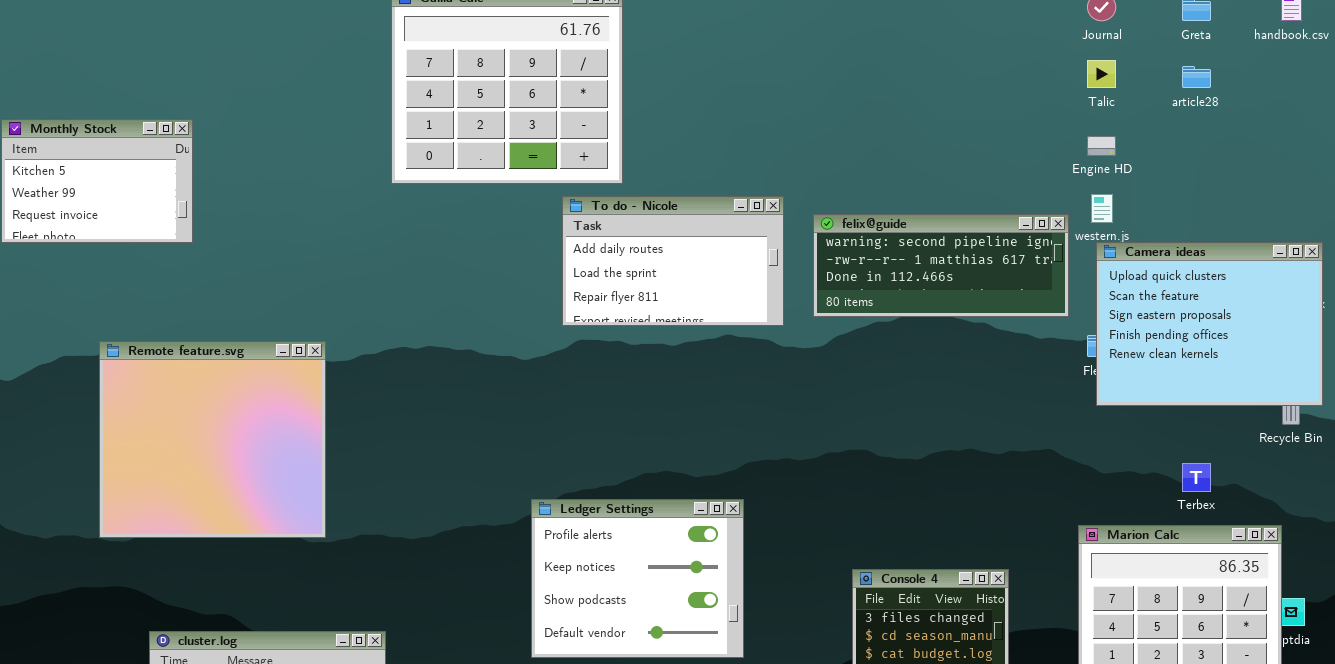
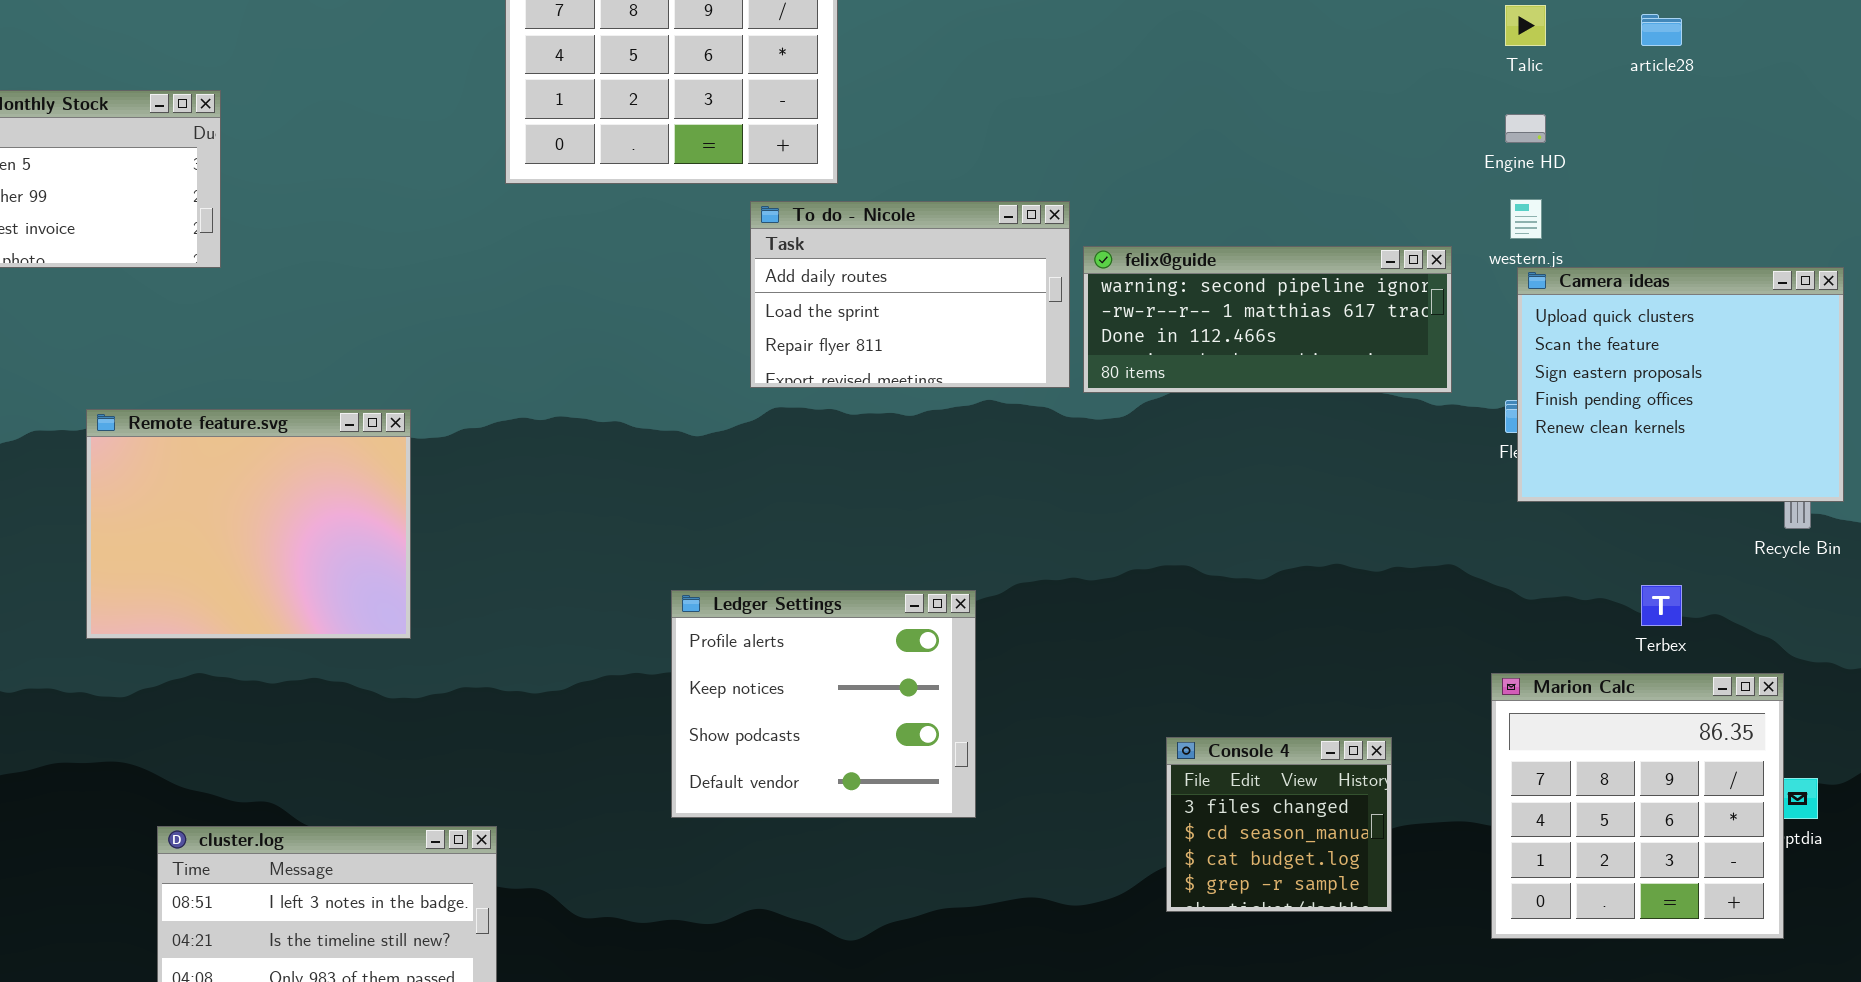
felix@guide: [813,214,1069,317] -> [1083,246,1452,393], moved
Remote feature.svg: [99,341,326,538] -> [86,409,411,639], resized
Ledger Settings: [531,499,744,658] -> [671,590,976,818], moved

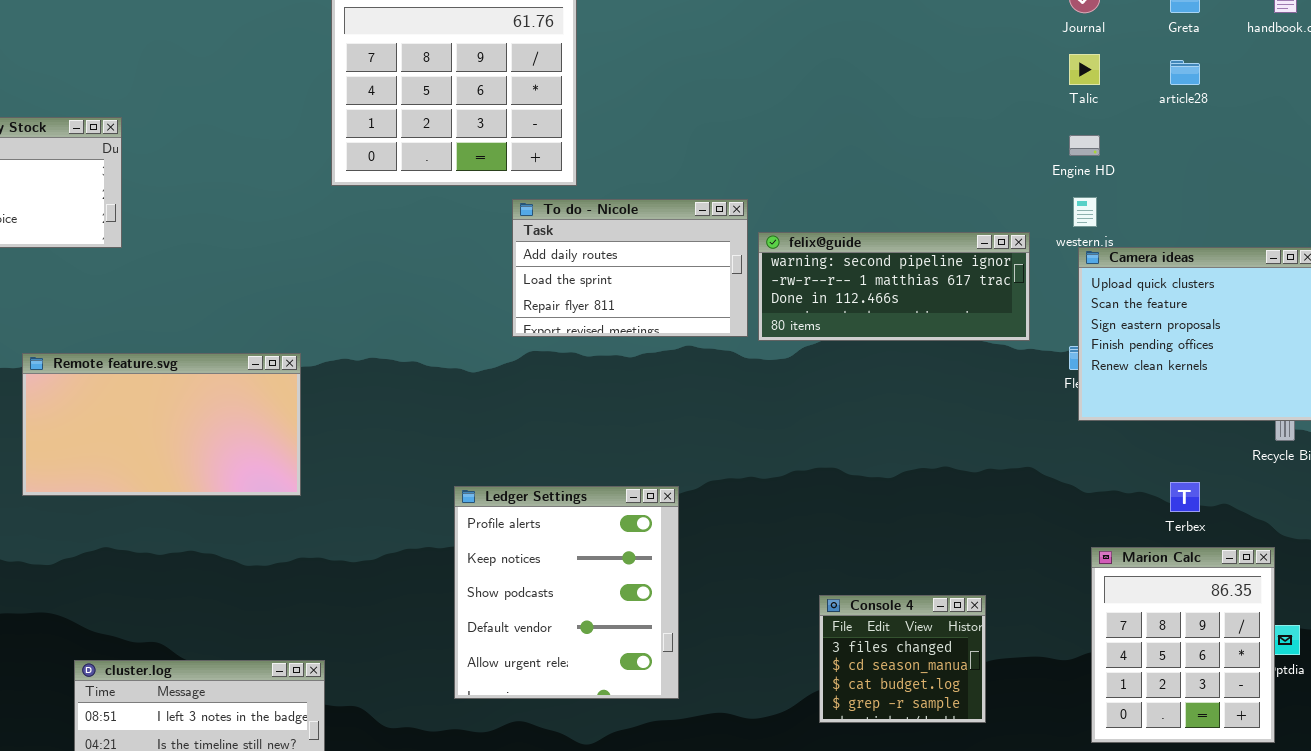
Remote feature.svg: [86,409,411,639] -> [22,353,301,496], resized
Ledger Settings: [671,590,976,818] -> [454,486,679,699], resized
Marion Calc: [1491,673,1784,939] -> [1091,547,1275,743], resized

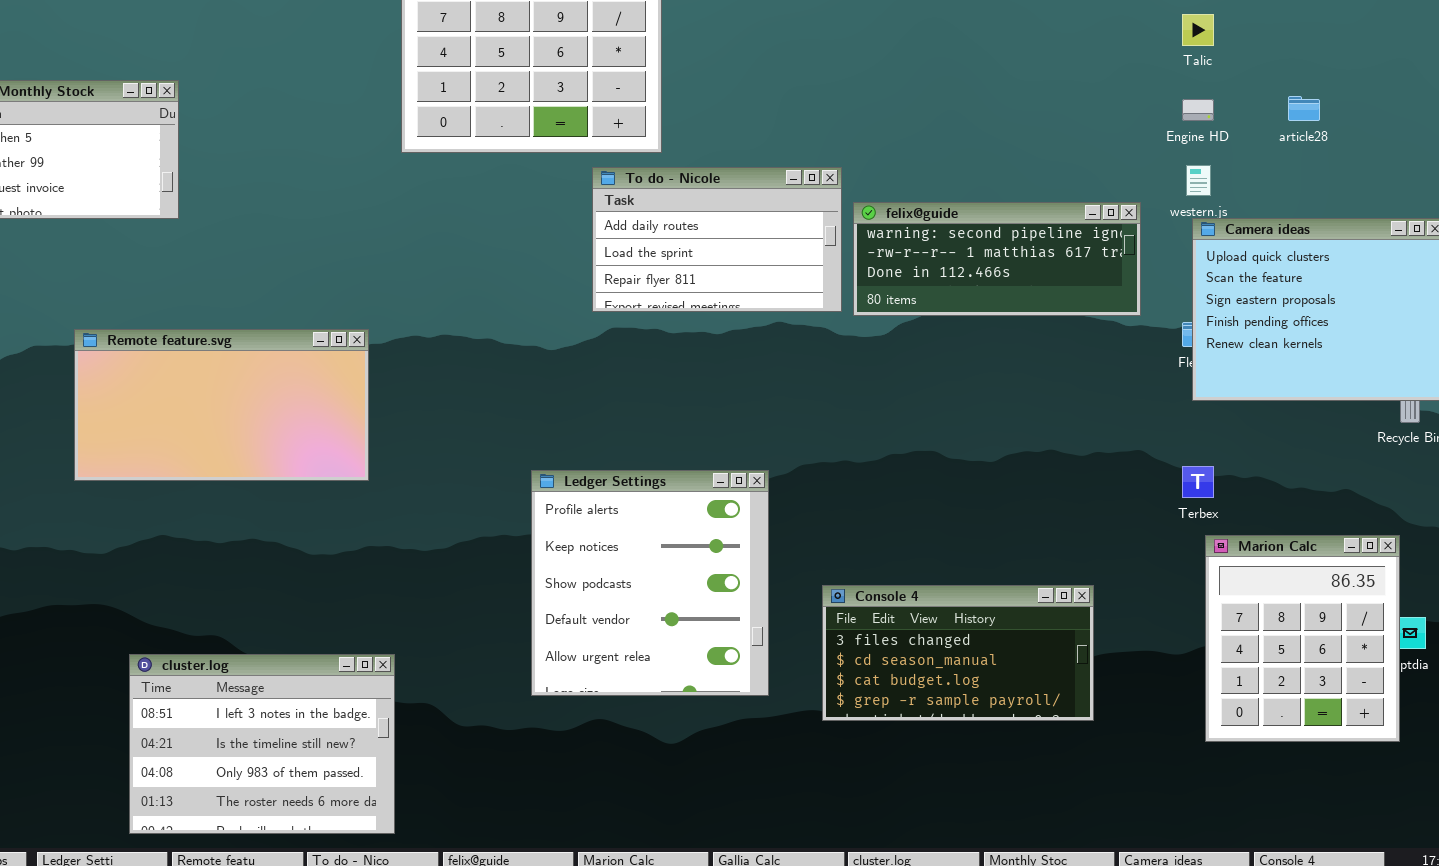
article28: [1170,60,1200,85] -> [1288,96,1320,121], moved
Terbex: [1170,482,1200,512] -> [1182,466,1214,498], moved
Console 4: [819,595,986,723] -> [822,585,1094,721], resized

